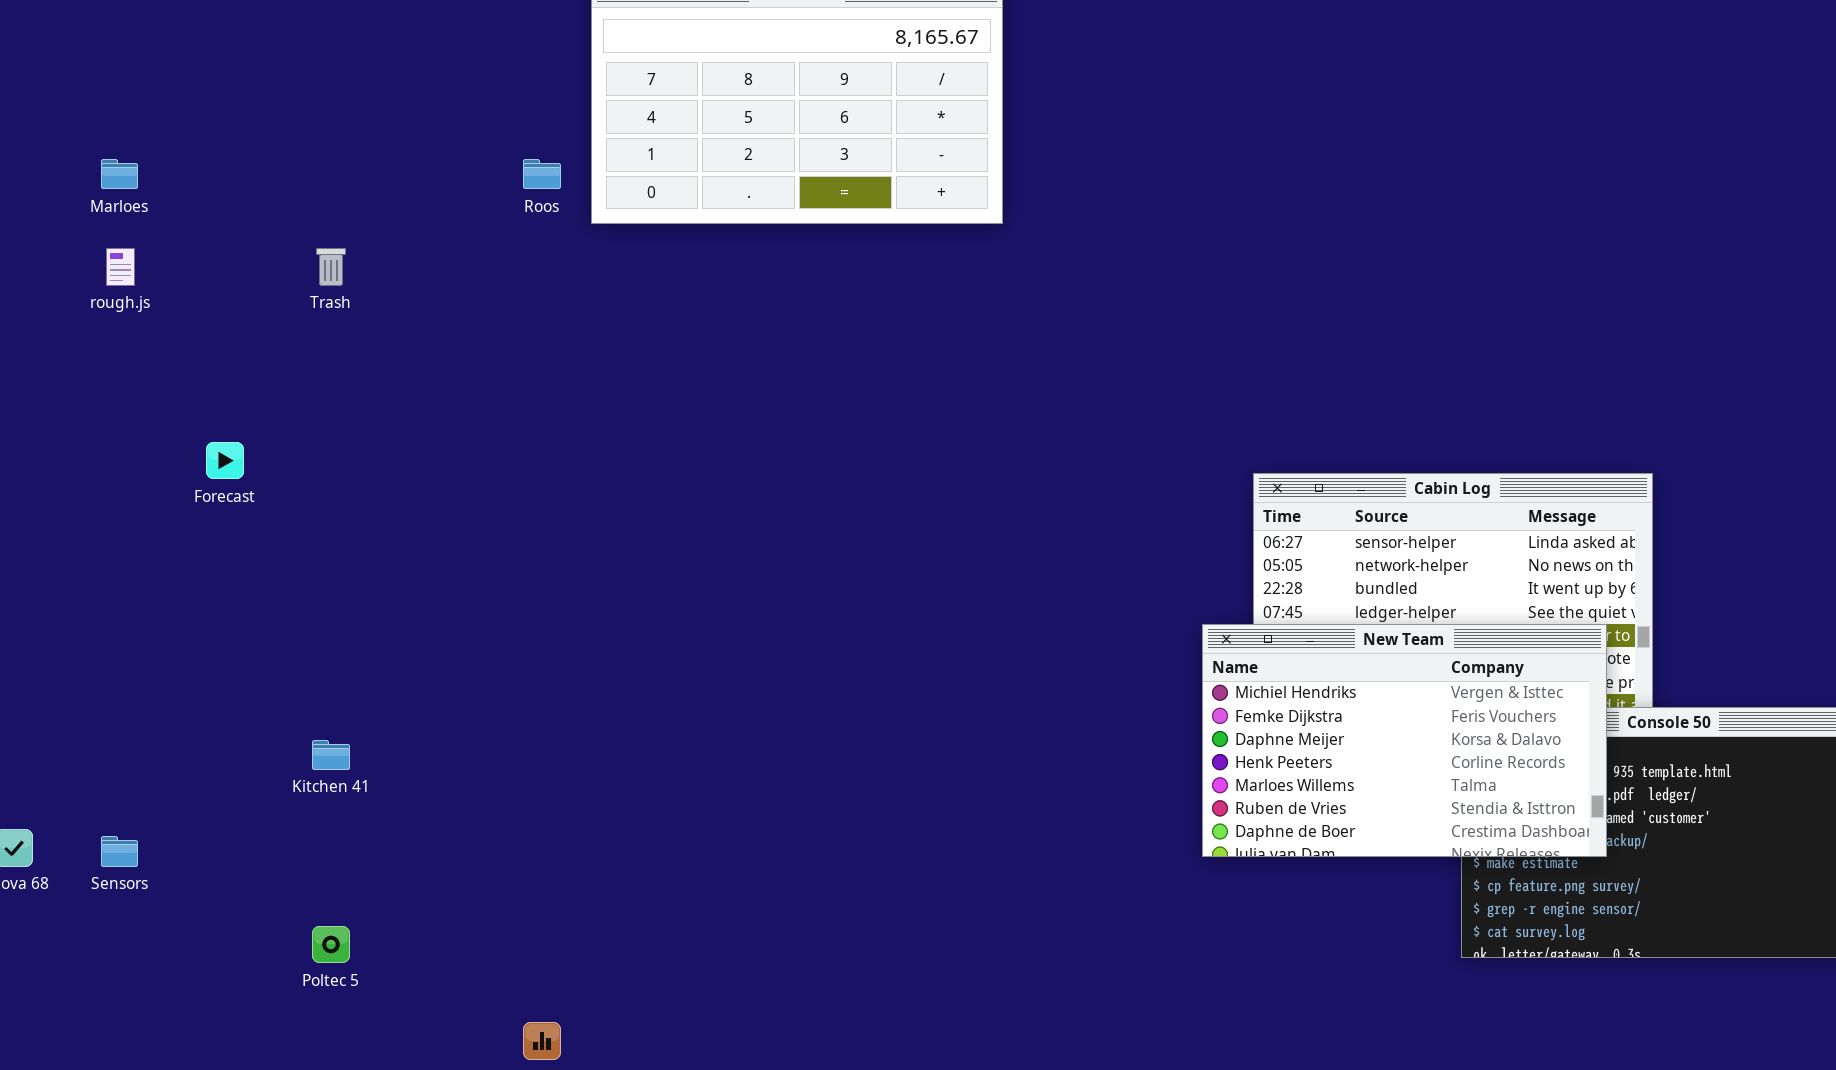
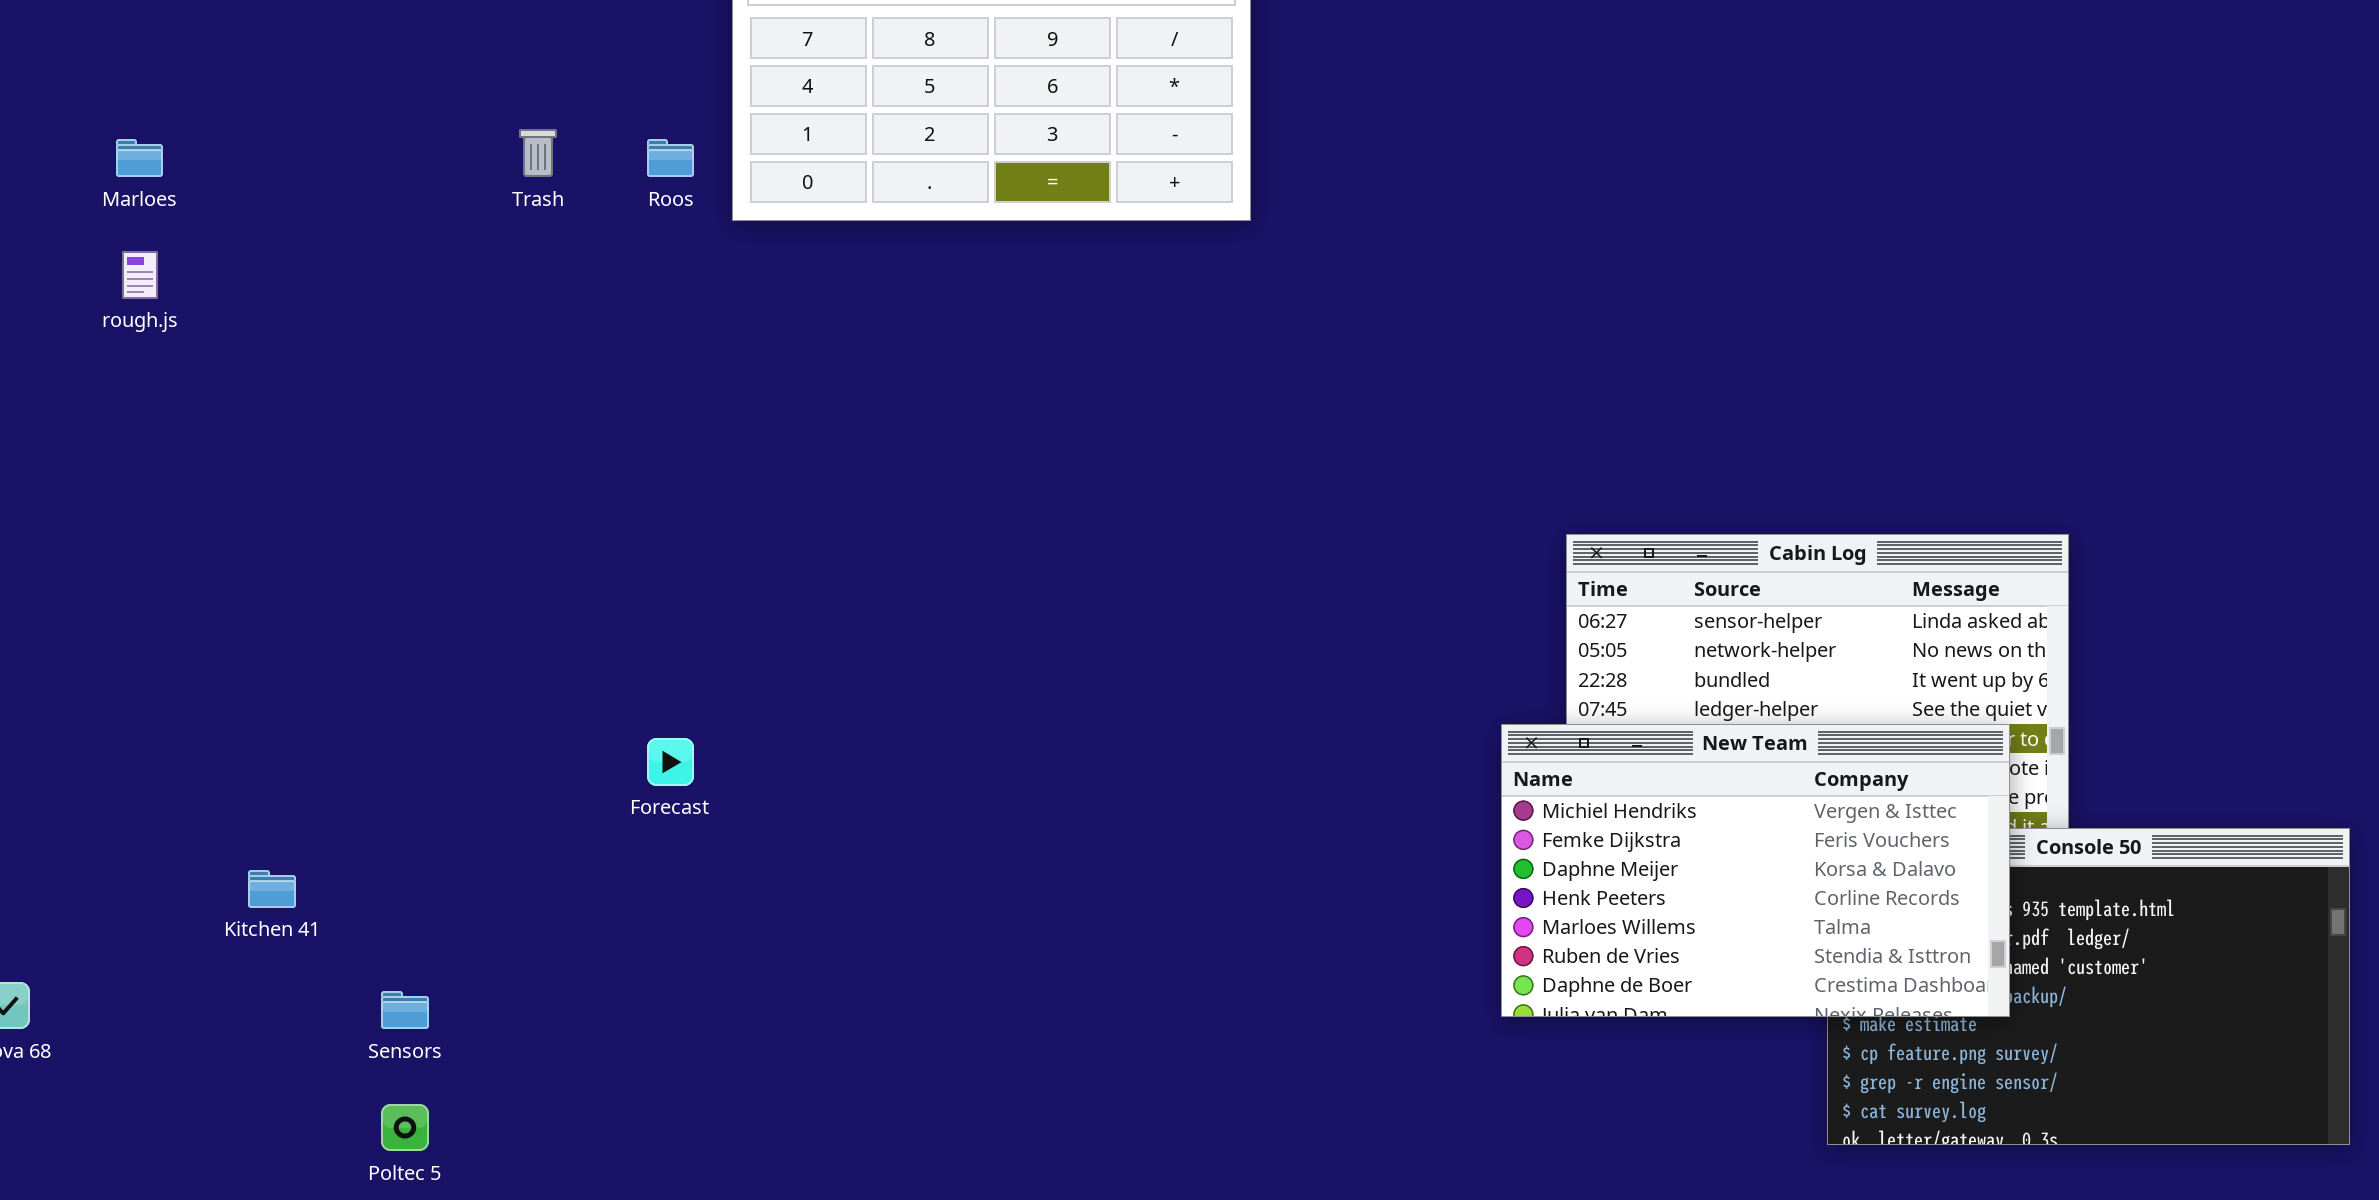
Trash: [316,248,346,286] -> [519,129,557,177], moved
Forecast: [206,442,244,479] -> [647,738,694,786], moved
Kitchen 41: [312,740,350,770] -> [248,870,296,908], moved
Sensors: [101,836,138,867] -> [381,991,429,1029], moved

